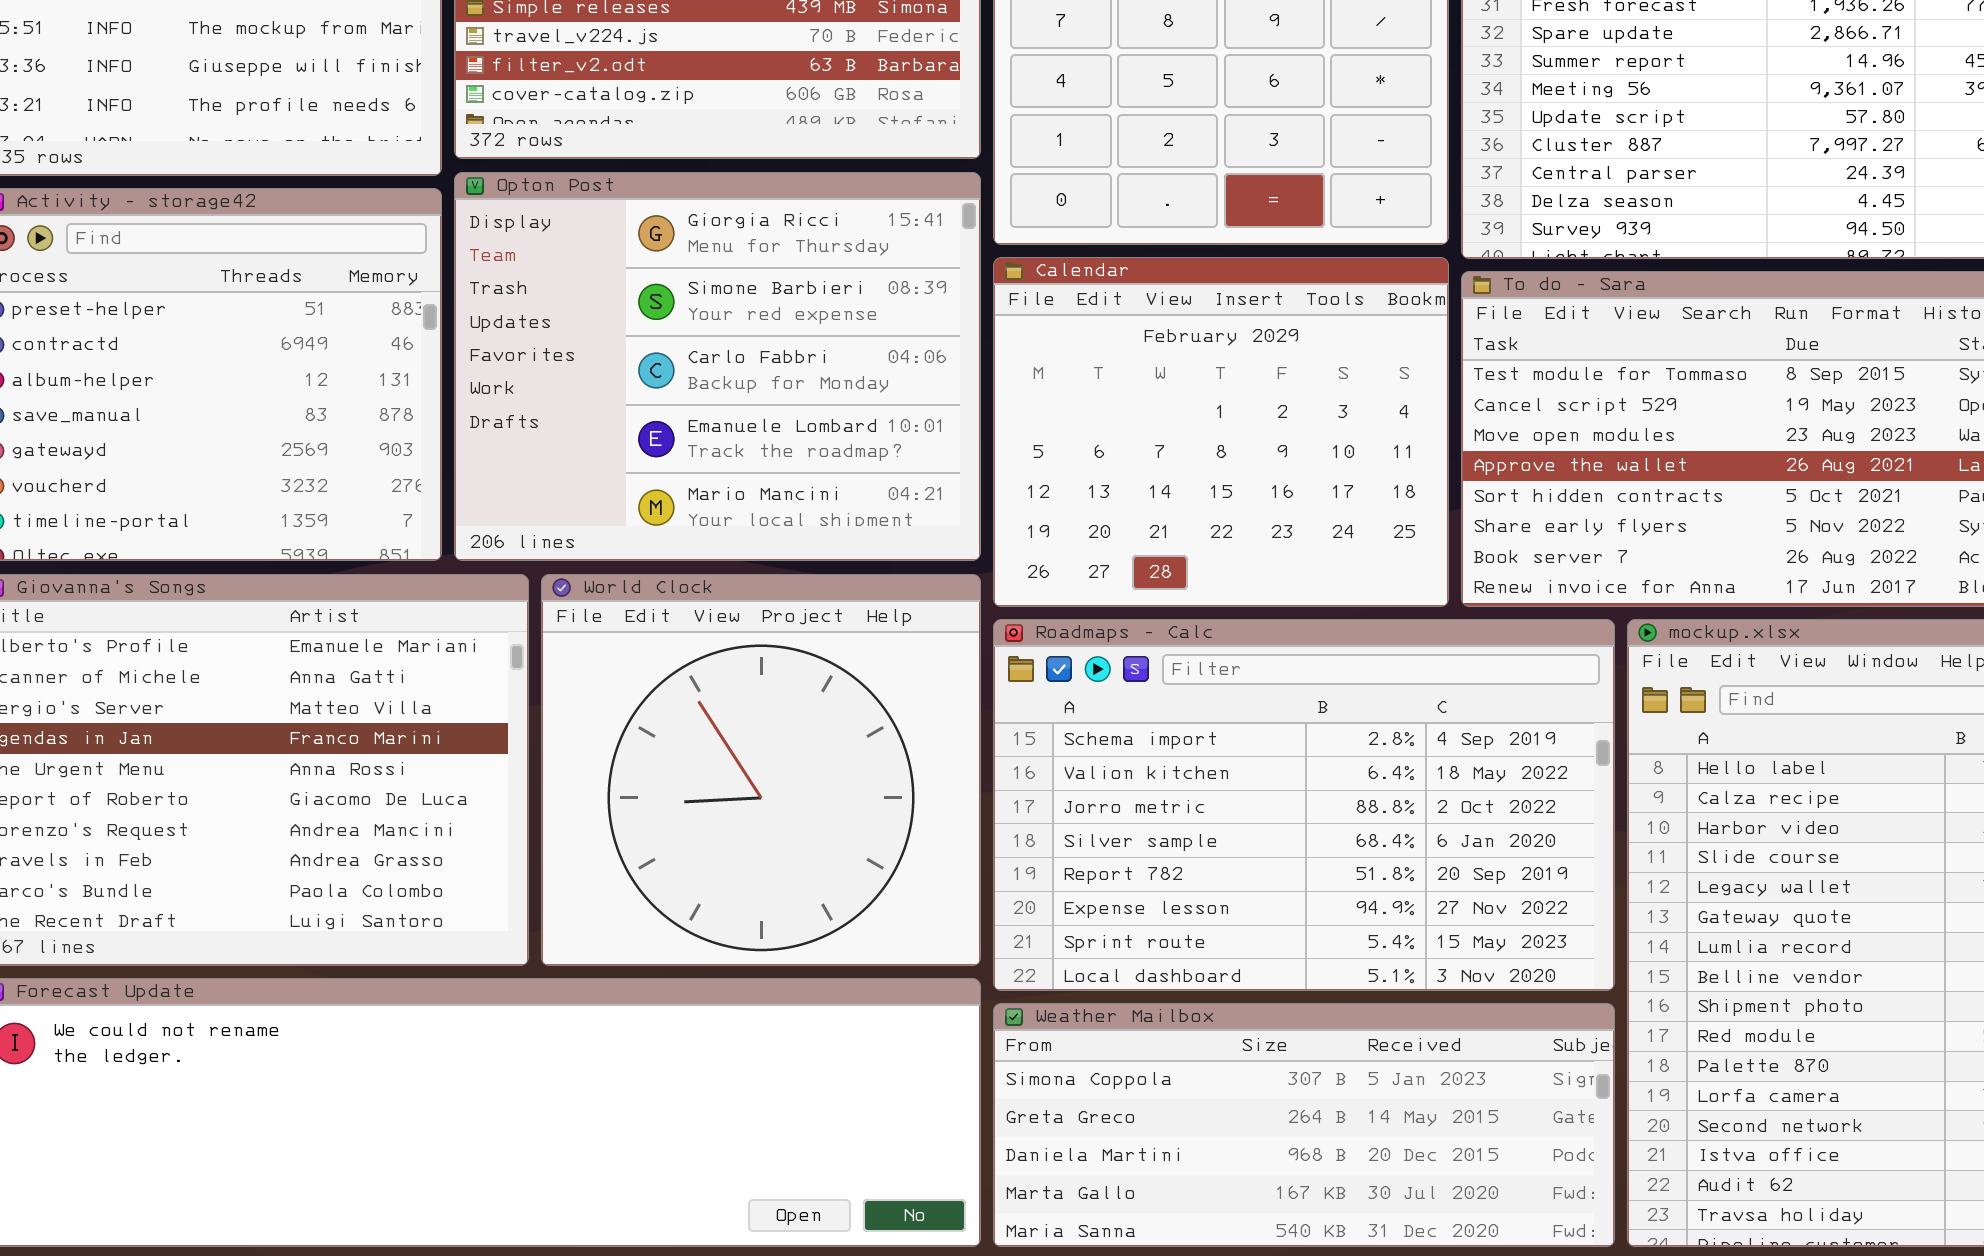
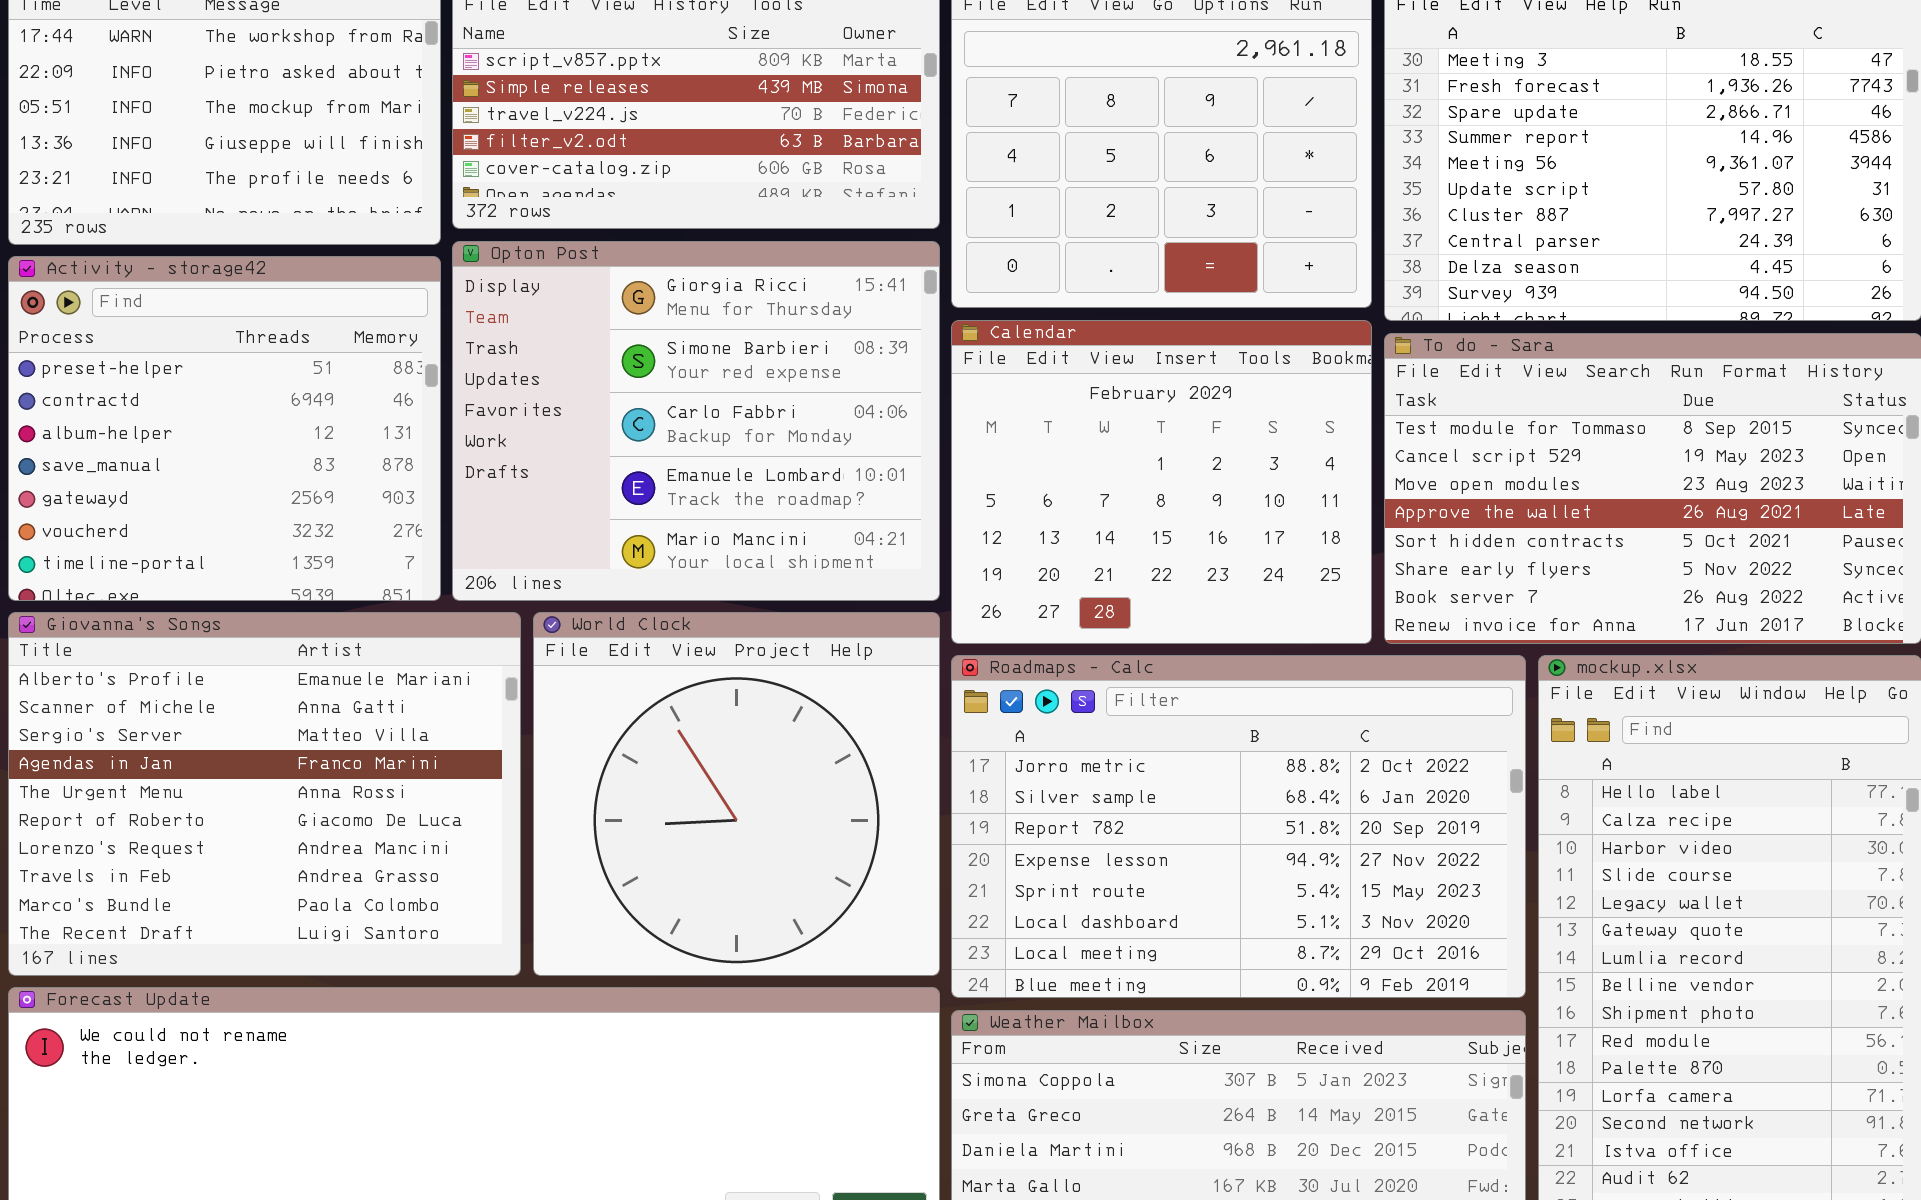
Roadmaps - Calc: [993,619,1615,991] -> [951,655,1526,998], scrolled down 2 rows

